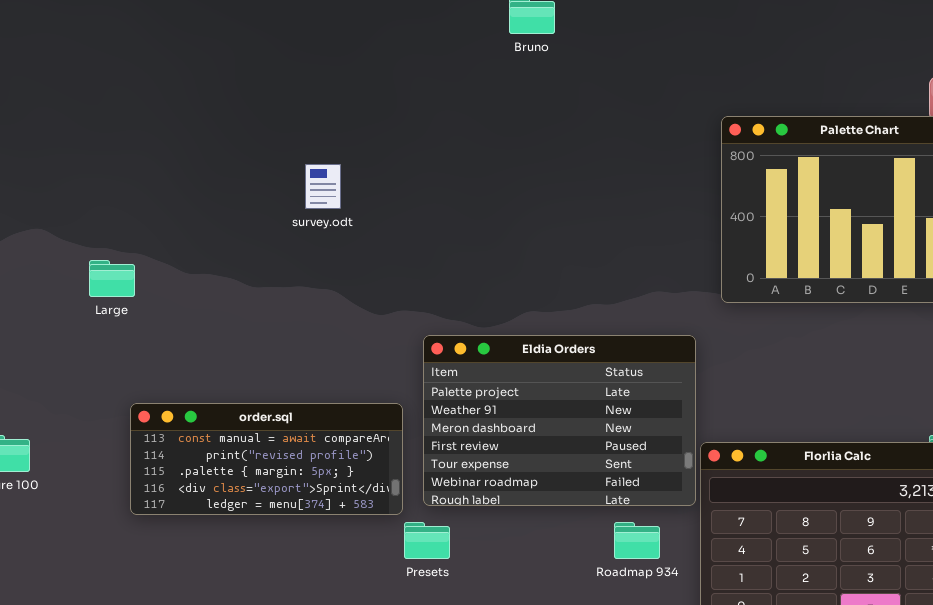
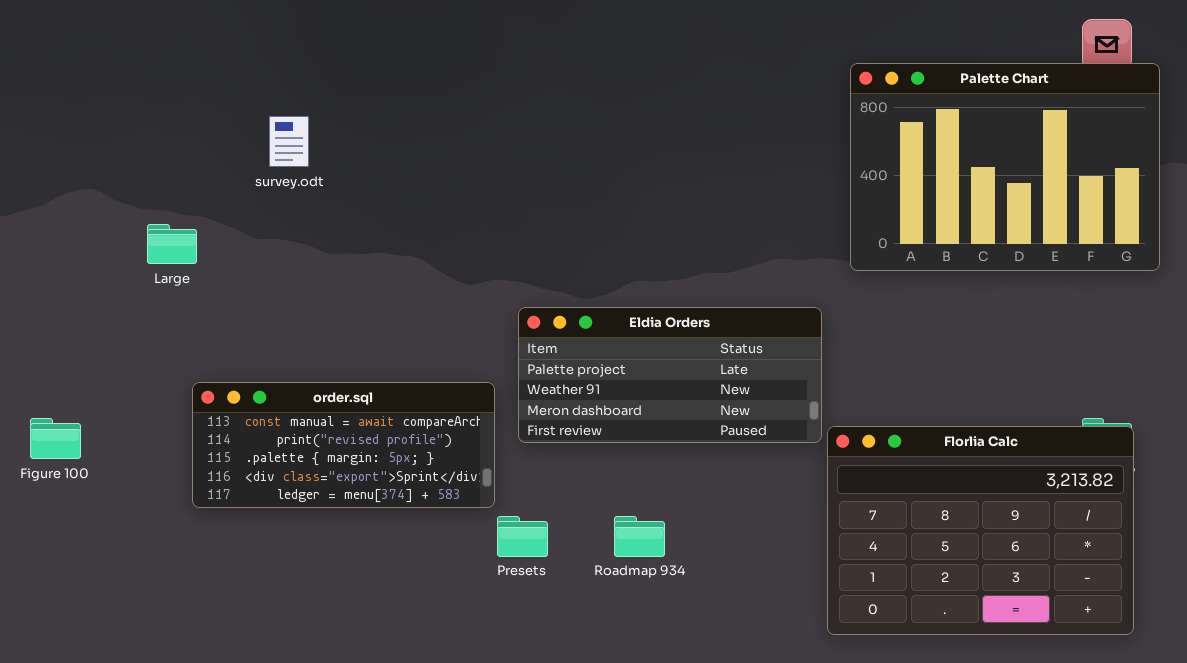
survey.odt: [305,164,341,209] -> [269,116,309,167], moved
Eldia Orders: [423,335,696,506] -> [518,307,822,443], resized
Roadmap 934: [614,522,660,559] -> [614,516,665,557], moved

